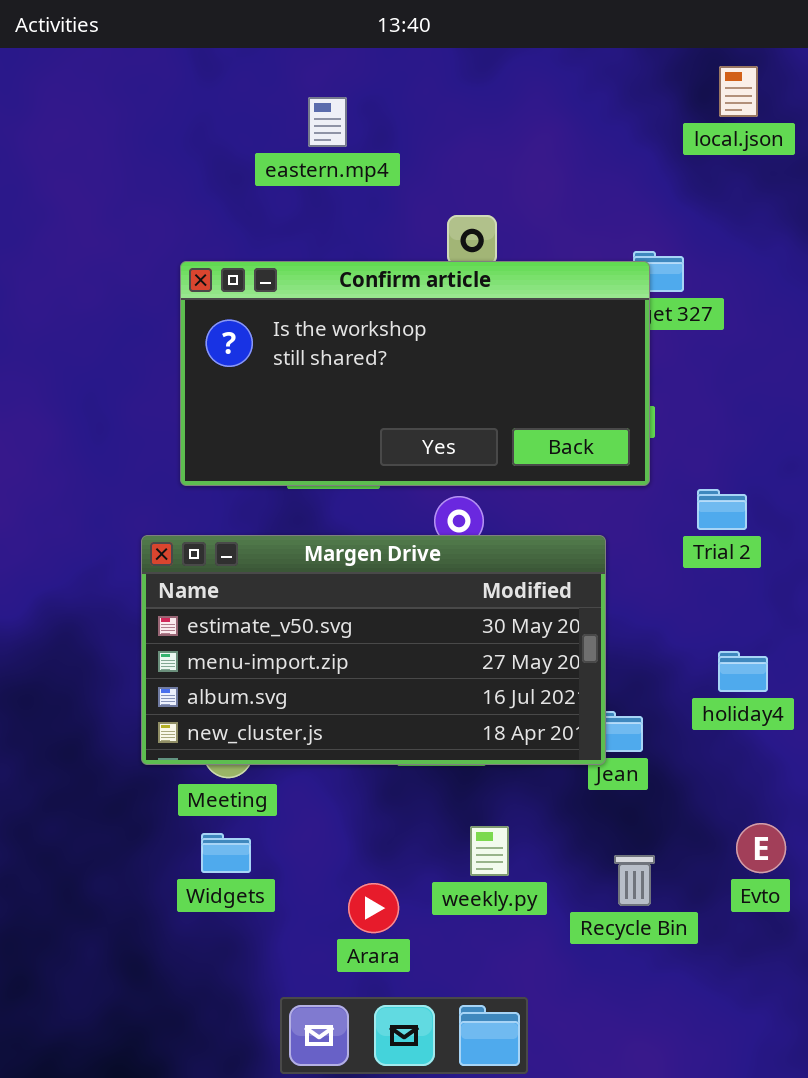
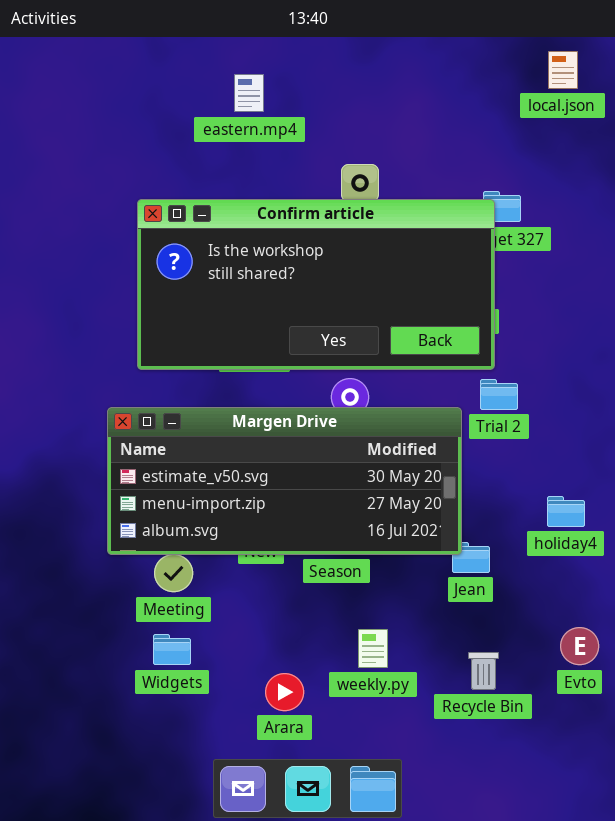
Trial 2: [697,489,747,530] -> [480,379,518,410], moved
Margen Drive: [141,535,606,765] -> [107,407,462,555], resized

